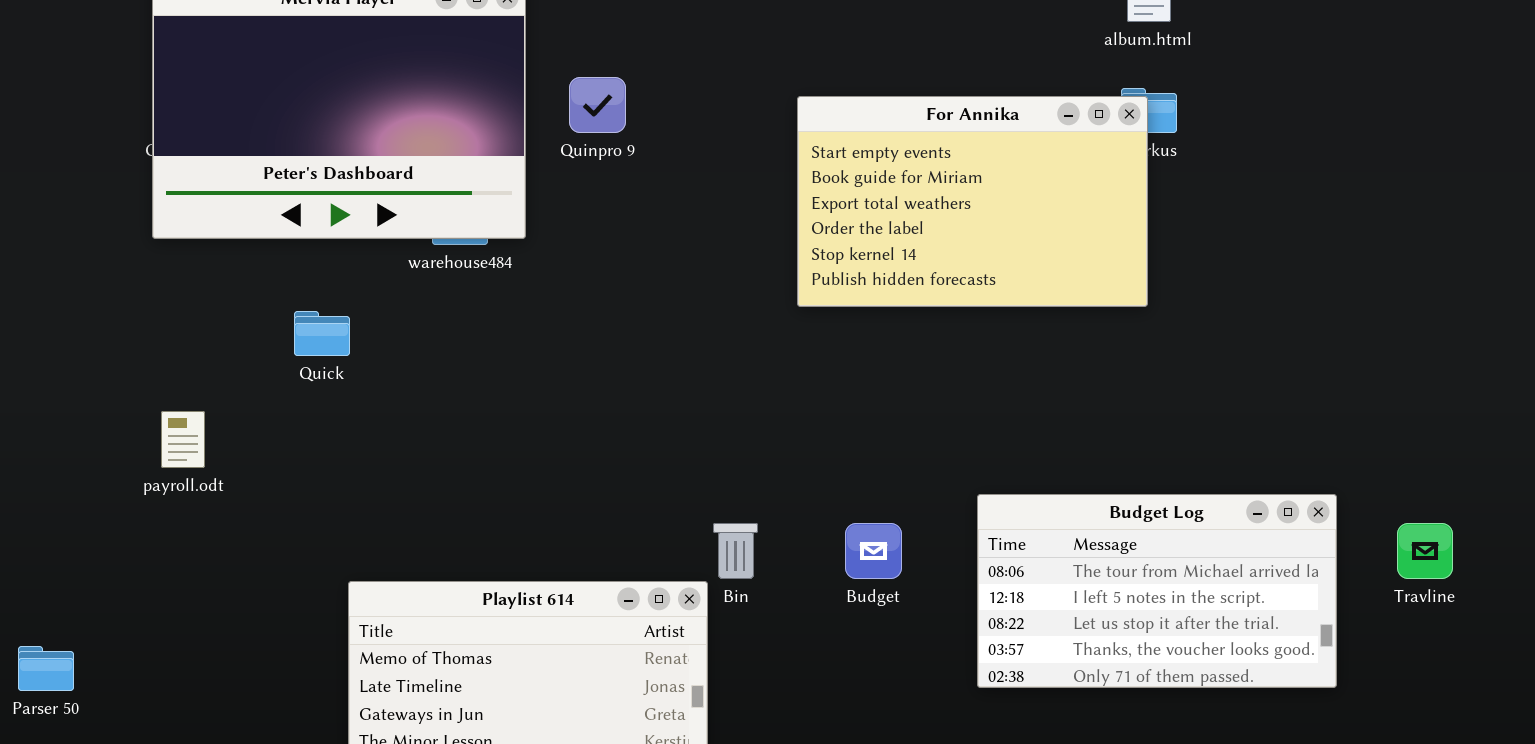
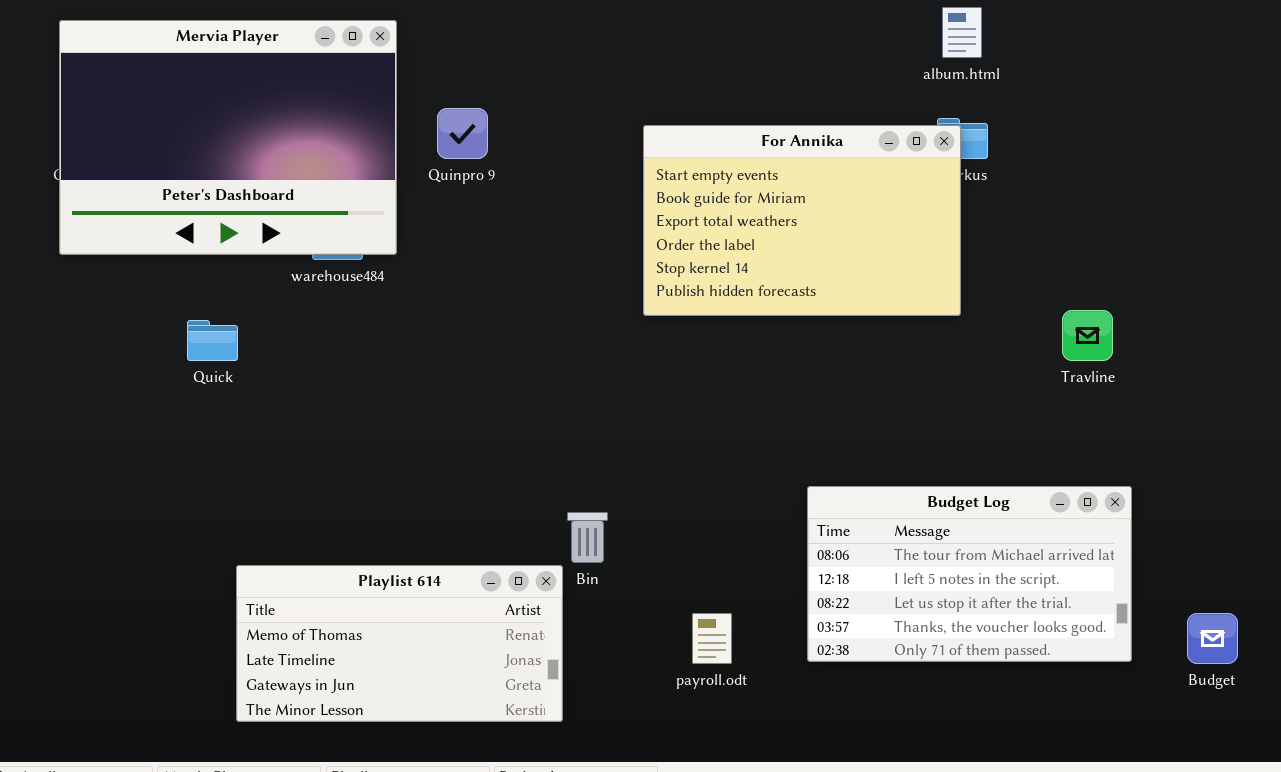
payroll.odt: [161,411,205,468] -> [692,613,732,664], moved
Budget: [845,523,902,579] -> [1187,613,1238,664], moved
Travline: [1397,523,1453,579] -> [1062,310,1113,361], moved

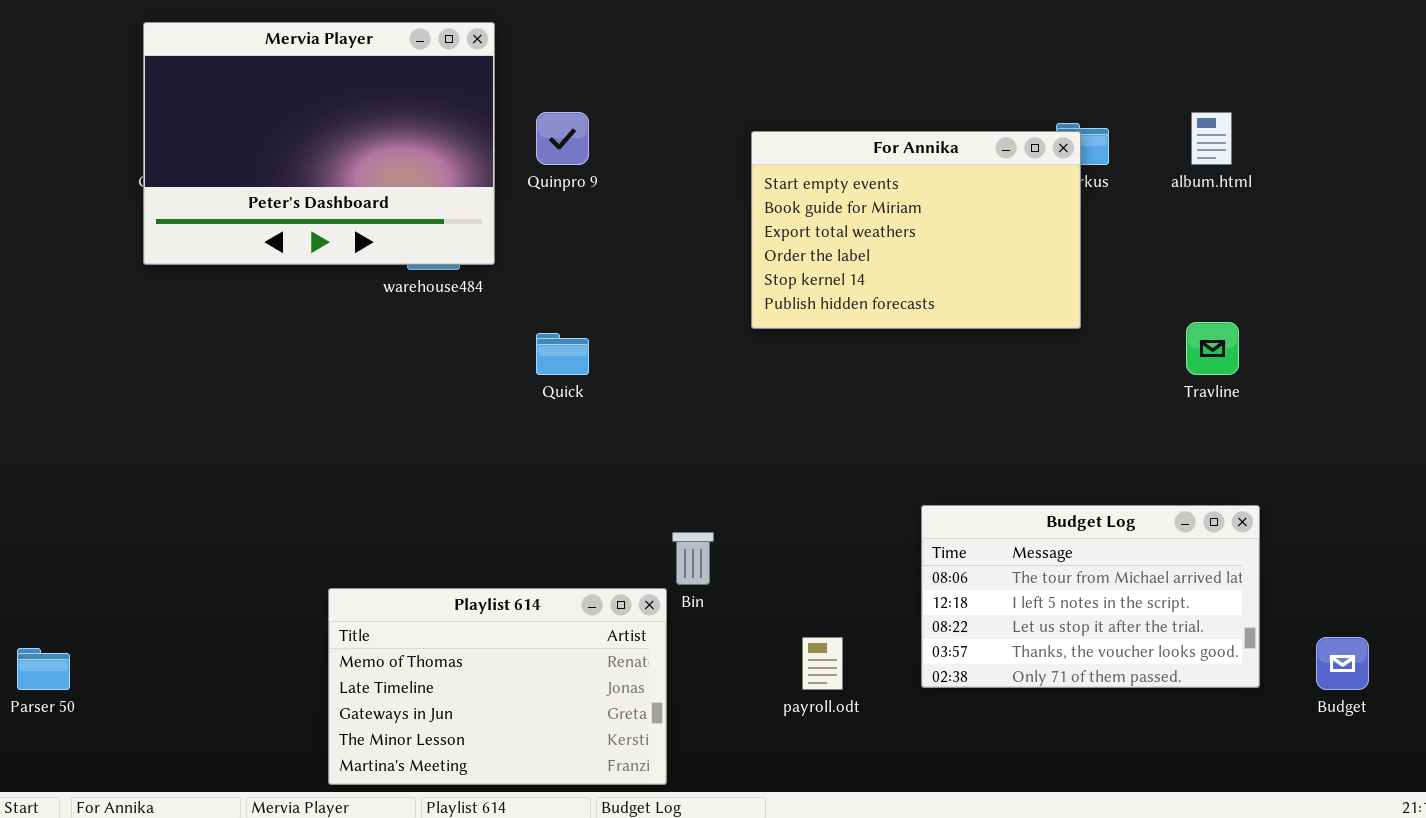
album.html: [942,7,982,58] -> [1191,112,1232,165], moved
Quick: [187,320,238,361] -> [536,333,589,375], moved
Playlist 614: [236,565,563,722] -> [328,588,667,785], resized

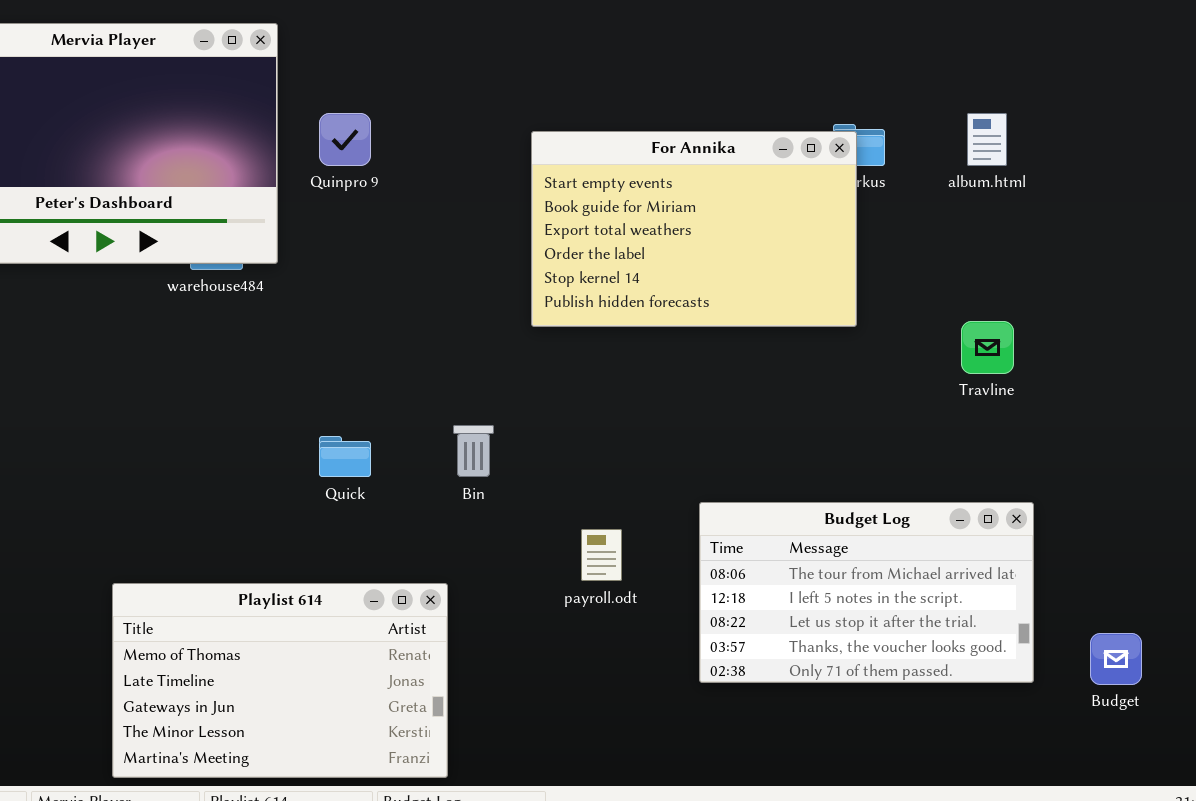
Quick: [536,333,589,375] -> [319,436,371,477], moved
Bin: [672,532,714,585] -> [453,425,494,477], moved
payroll.odt: [802,637,843,690] -> [581,529,622,581], moved

